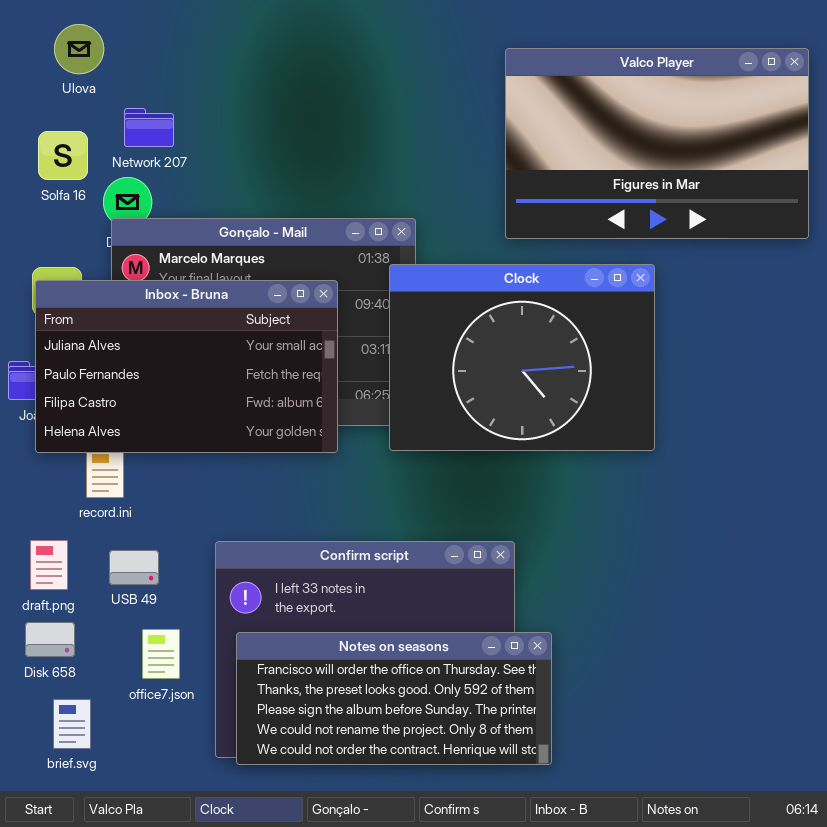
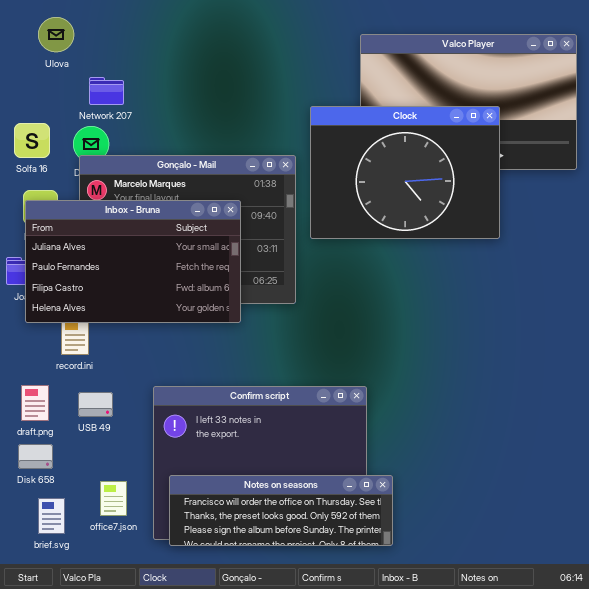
Solfa 16: [38,131,88,180] -> [14,123,50,158], moved
Clock: [389,264,655,451] -> [310,106,500,239], moved
office7.json: [142,629,180,679] -> [100,481,127,516], moved
Notes on seasons: [236,632,552,765] -> [169,475,393,546], resized

